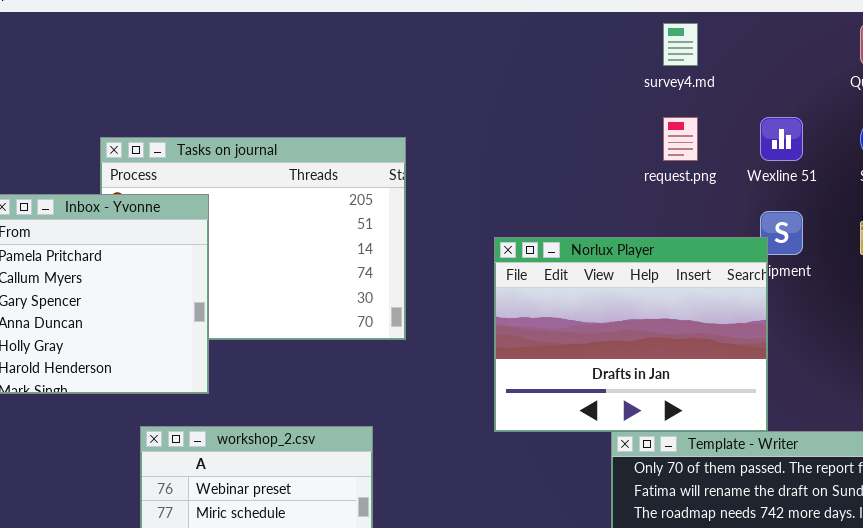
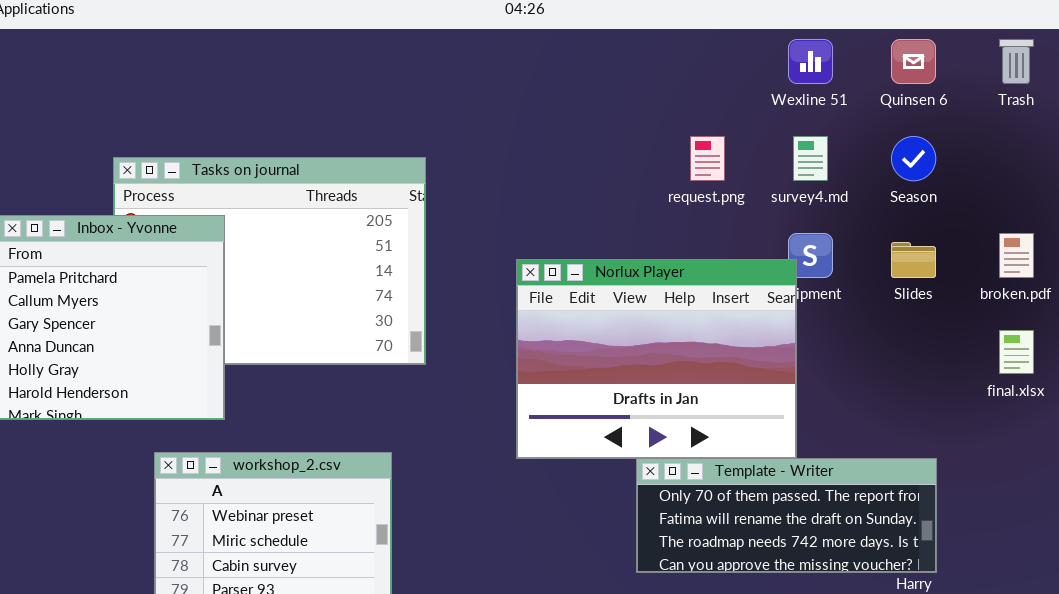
survey4.md: [663,23,698,66] -> [793,136,828,181], moved
Wexline 51: [760,117,803,161] -> [788,39,833,84], moved

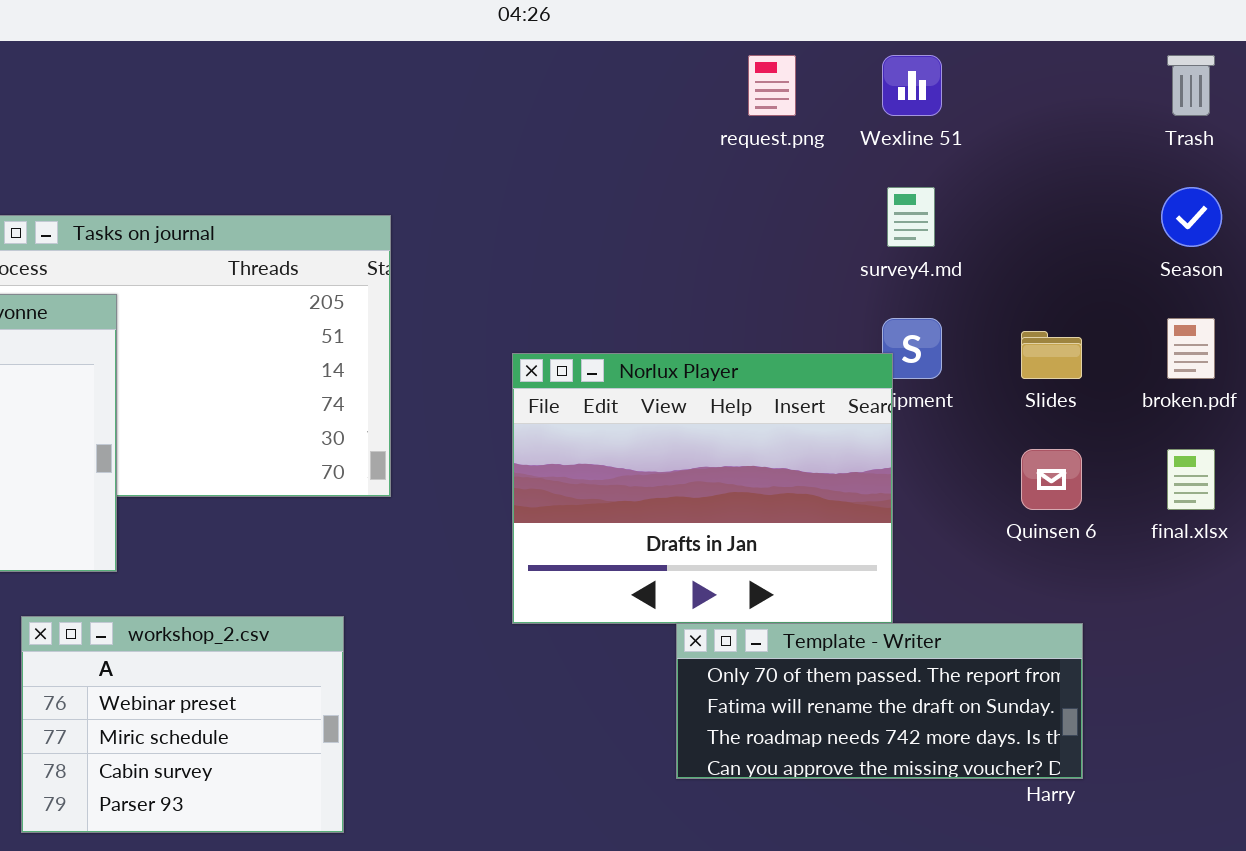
Quinsen 6: [891,39,936,84] -> [1021,449,1082,510], moved
request.png: [690,136,725,181] -> [748,55,796,116], moved
Season: [891,136,936,181] -> [1161,187,1222,247], moved

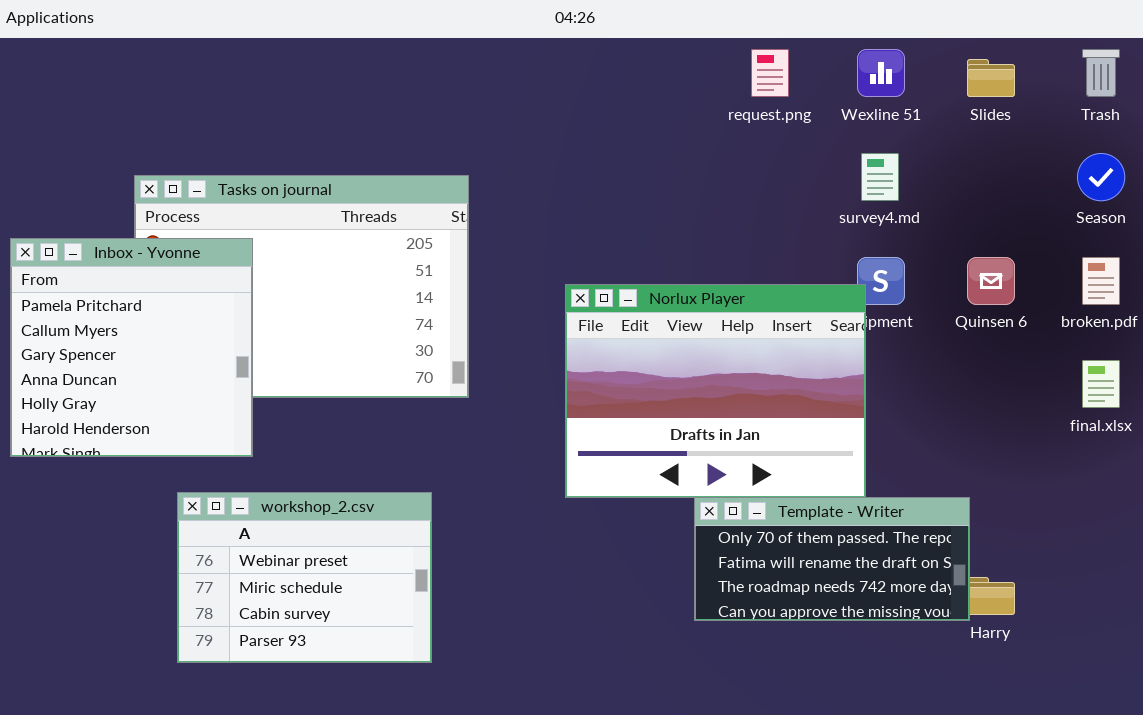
Slides: [1021,331,1082,379] -> [967,59,1015,97], moved
Quinsen 6: [1021,449,1082,510] -> [967,257,1015,305], moved
Template - Writer: [676,623,1083,779] -> [694,497,970,621], resized

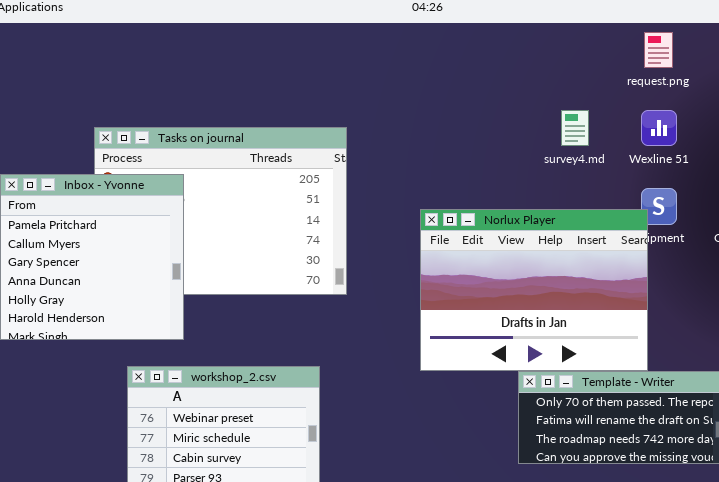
request.png: [751,49,789,97] -> [644,32,673,68], moved
Wexline 51: [857,49,905,97] -> [641,110,677,146], moved
survey4.md: [861,153,899,201] -> [561,110,589,146], moved

